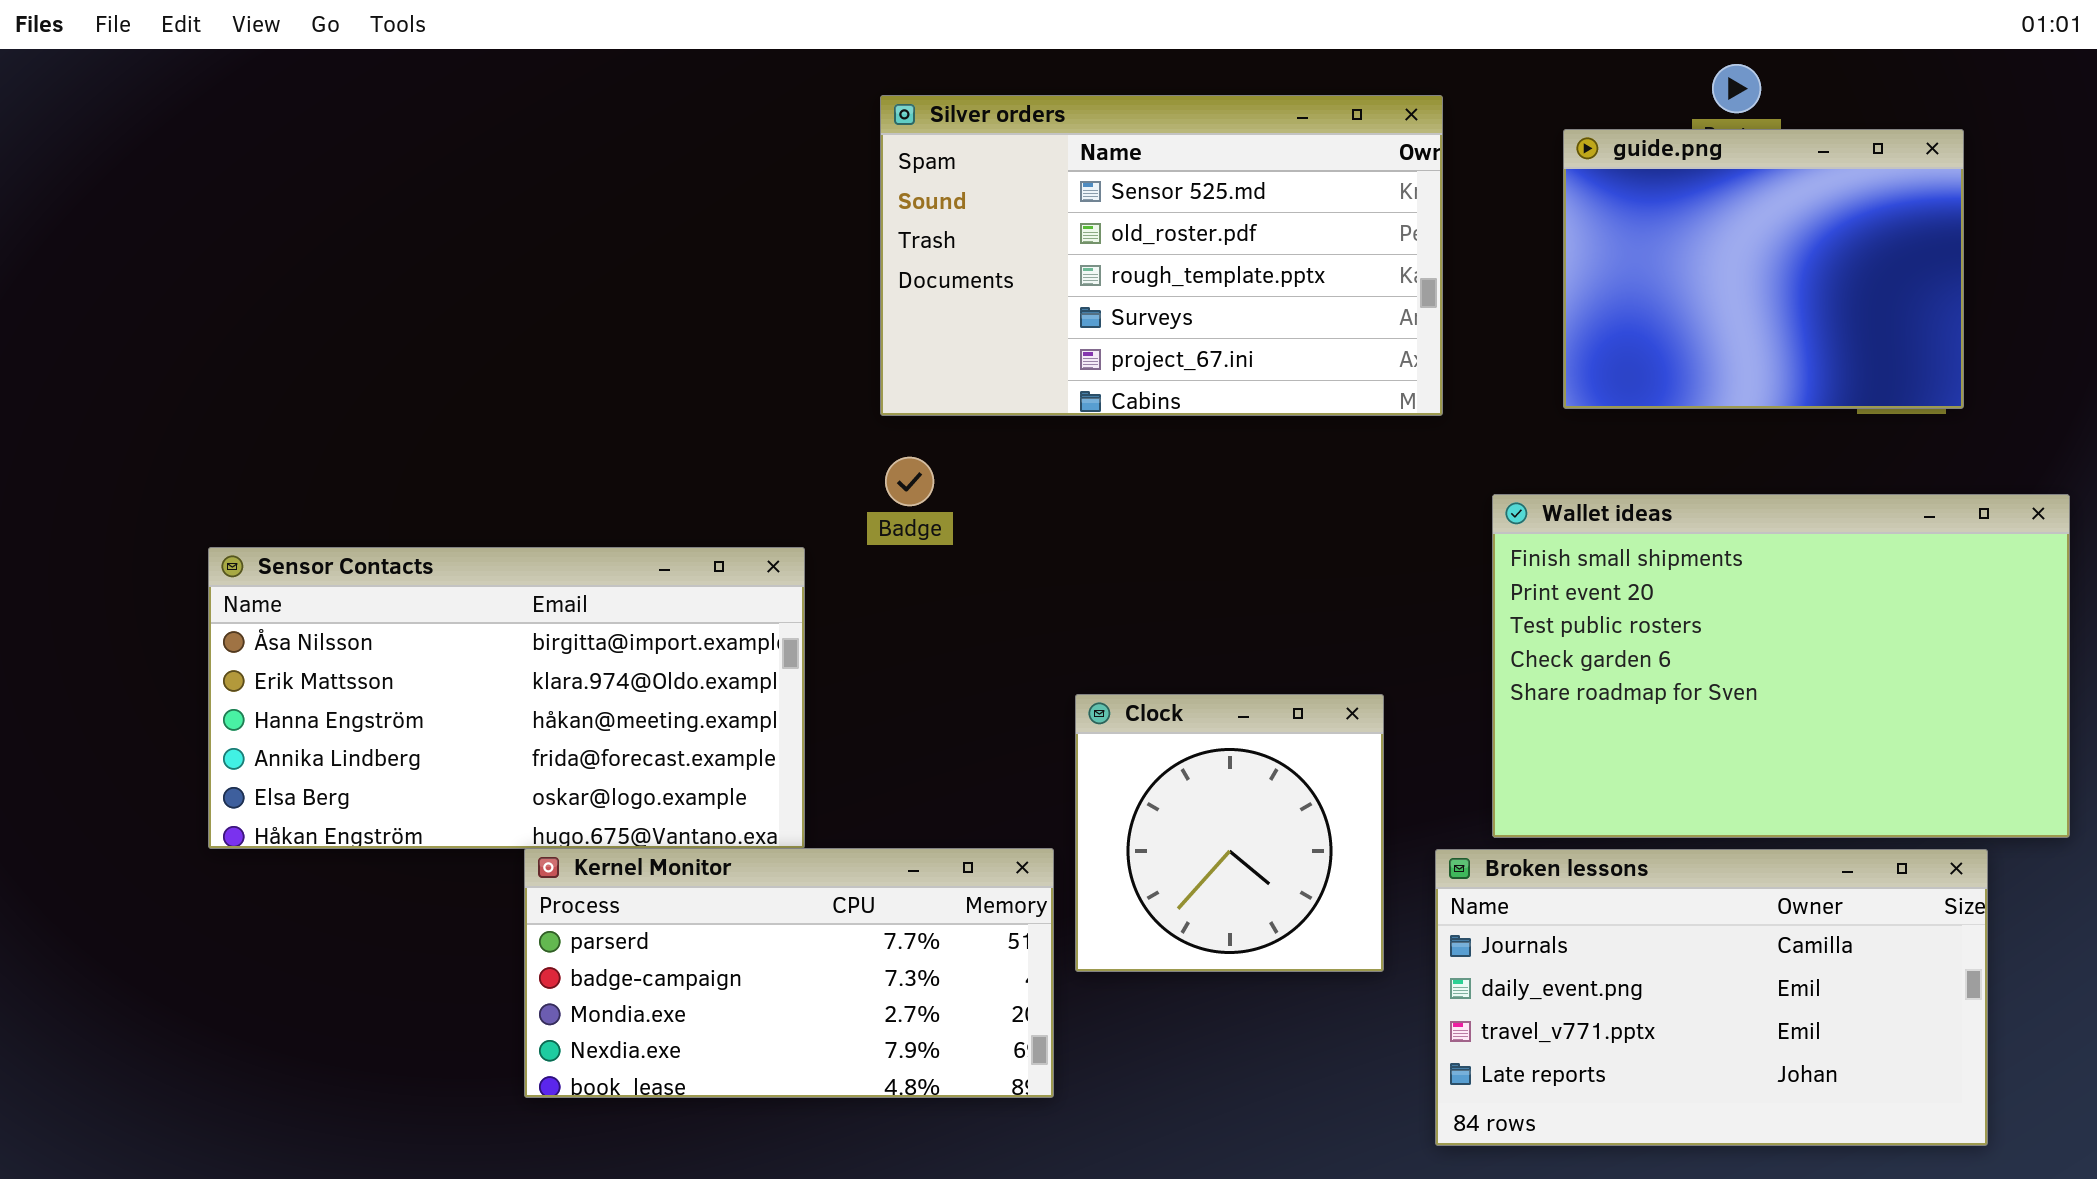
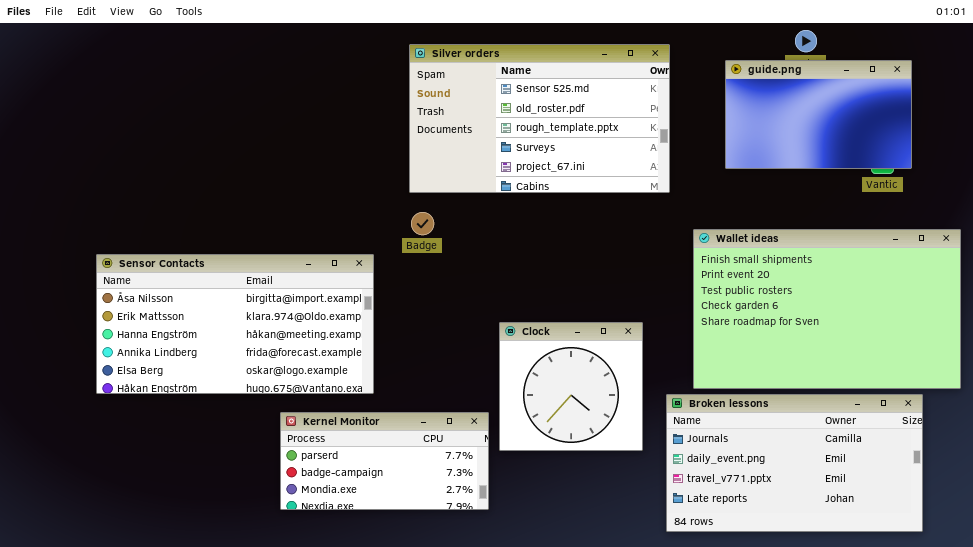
guide.png: [1563,129,1964,409] -> [725,60,912,169], resized
Kernel Monitor: [524,848,1054,1098] -> [280,412,489,510], resized

